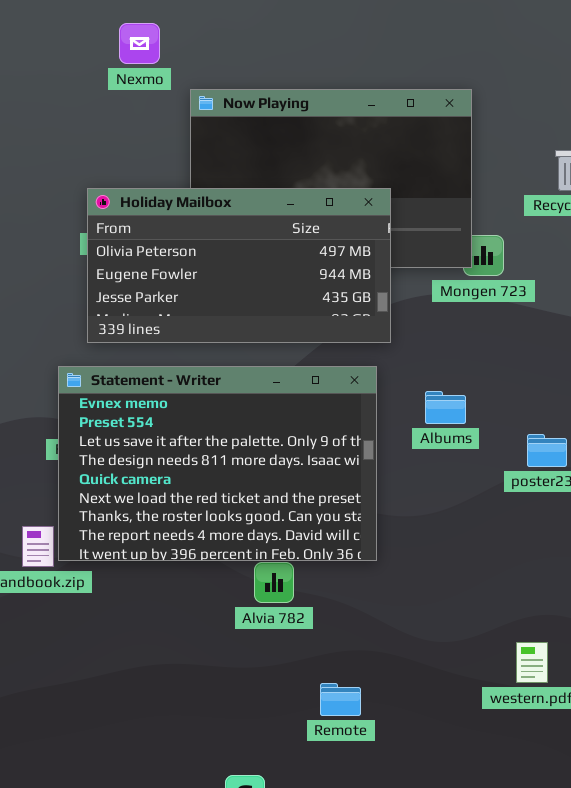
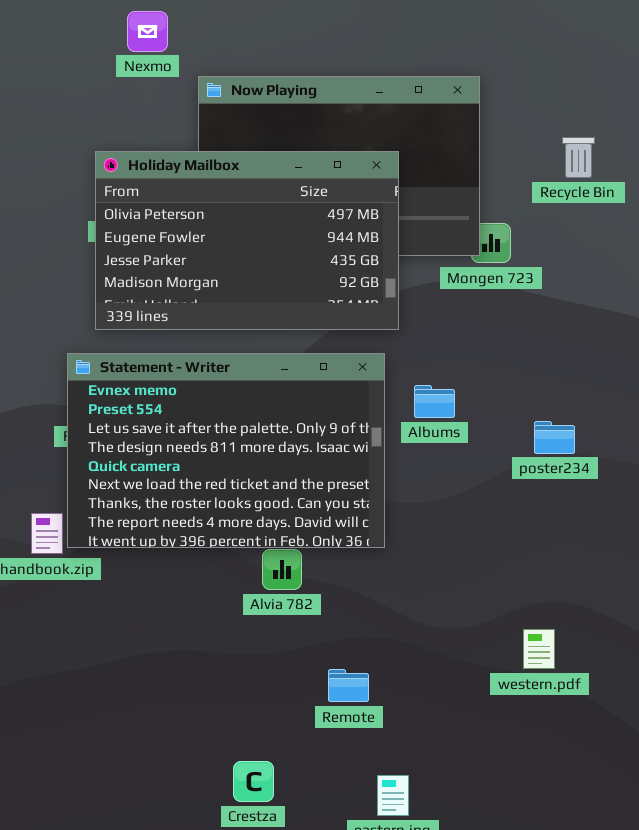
Holiday Mailbox: [87,188,391,343] -> [95,151,399,330], resized
Albums: [425,391,466,424] -> [414,385,455,418], moved

